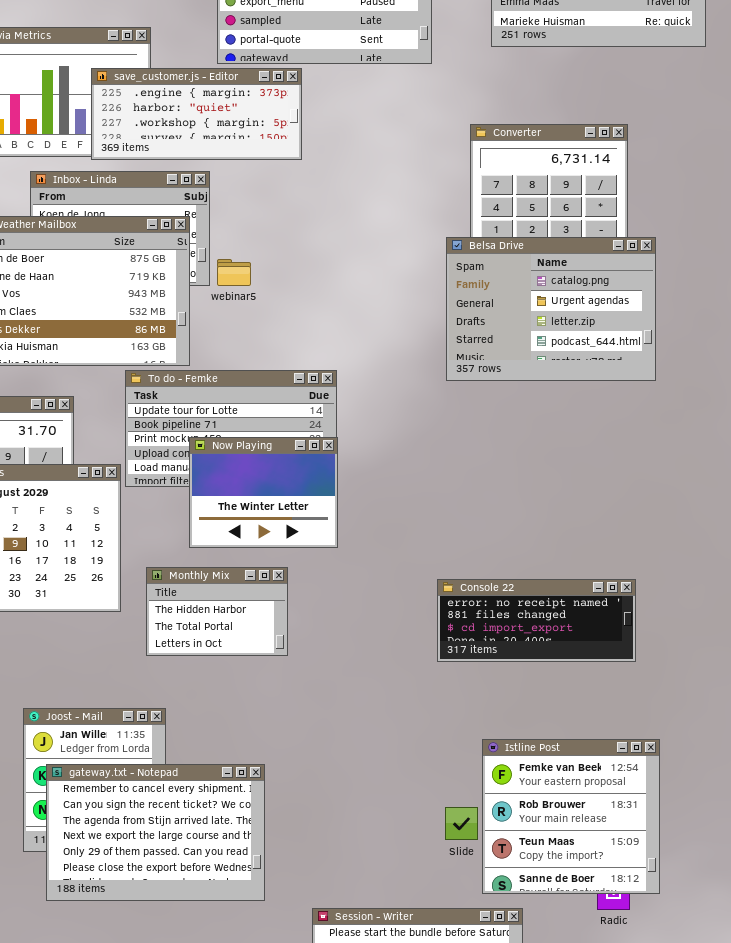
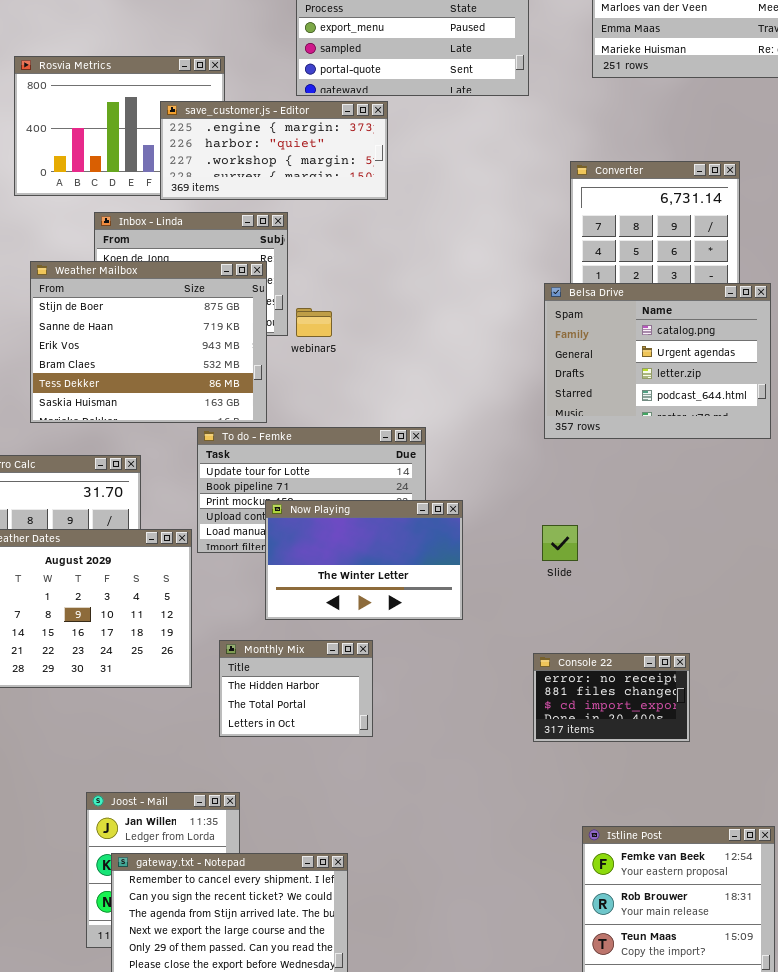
Now Playing: [189,437,338,548] -> [265,500,463,620], resized
Console 22: [437,579,636,662] -> [533,653,690,742], resized
Slide: [445,807,478,840] -> [542,525,578,561], moved

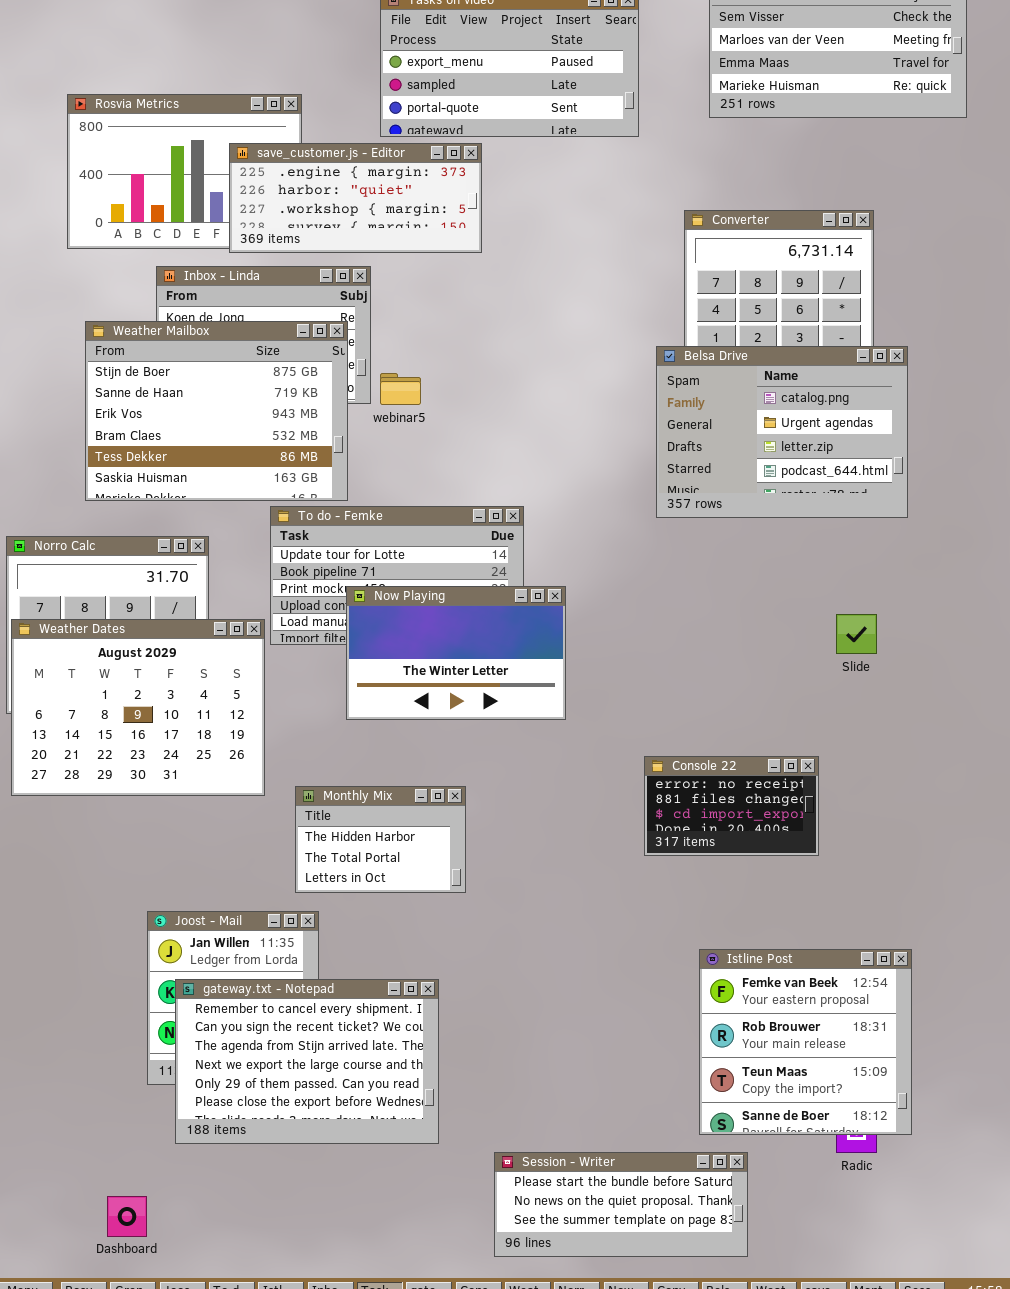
Slide: [542,525,578,561] -> [836,614,877,654], moved
Monthly Mix: [219,640,373,737] -> [295,786,466,893], moved

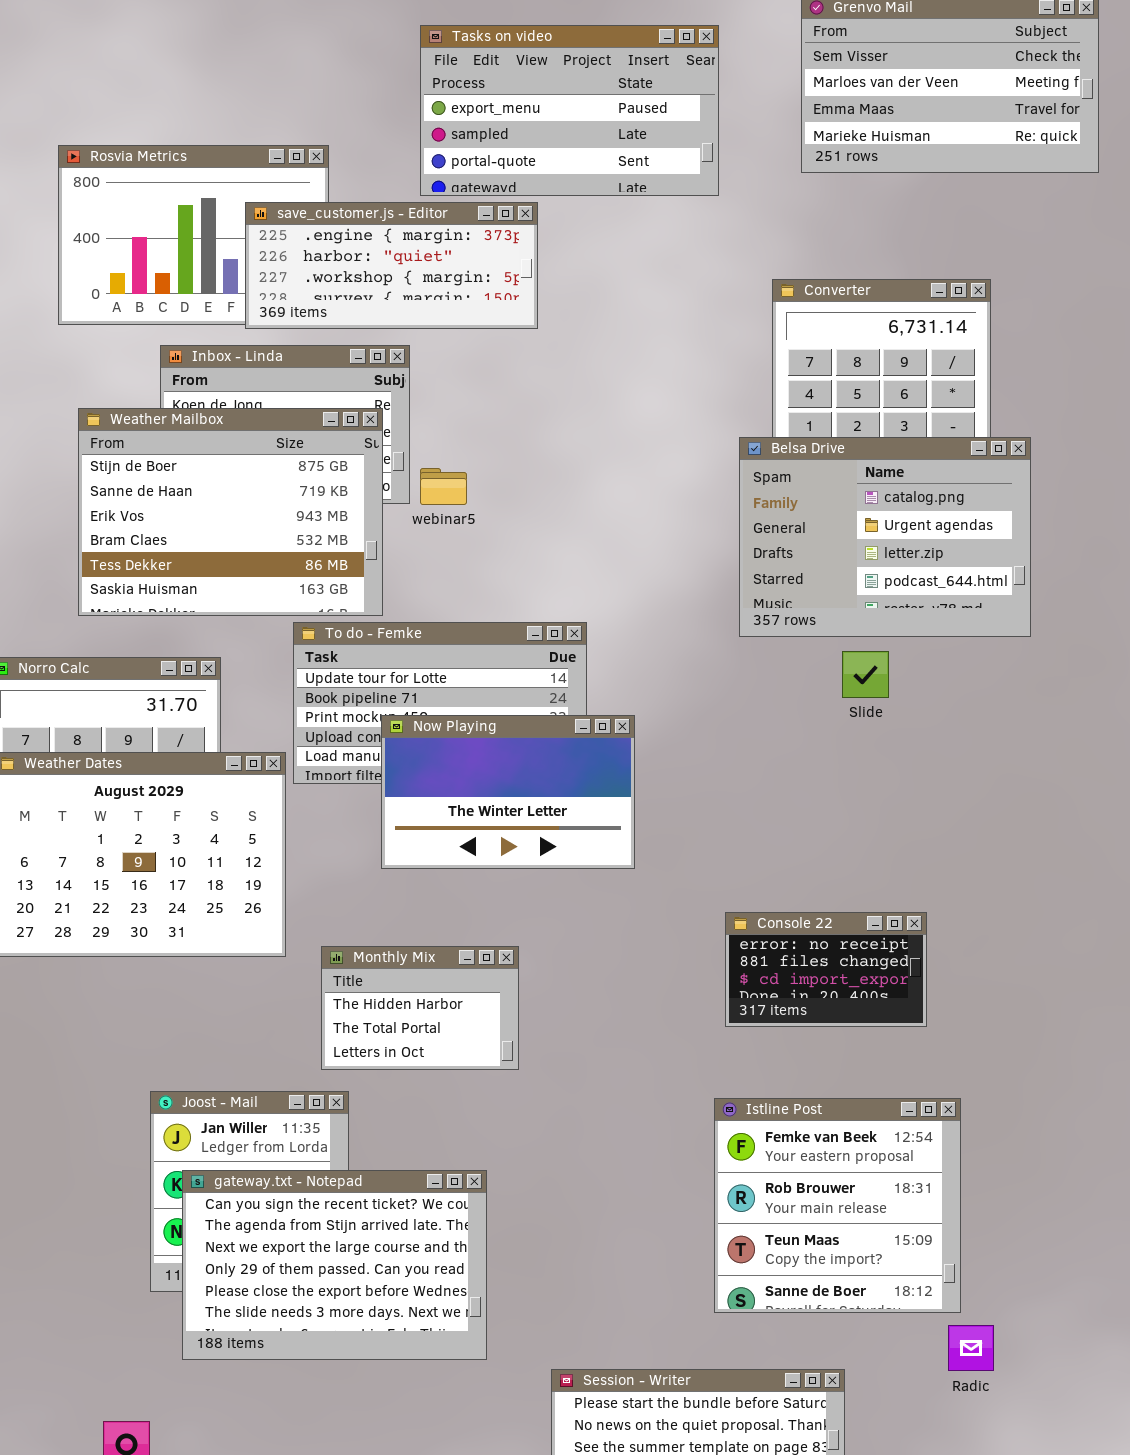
Slide: [836,614,877,654] -> [842,651,889,698], moved
Istline Post: [699,949,912,1135] -> [714,1098,961,1313], moved
gateway.txt - Notepad: [175,979,439,1144] -> [182,1170,487,1360], scrolled down 1 row

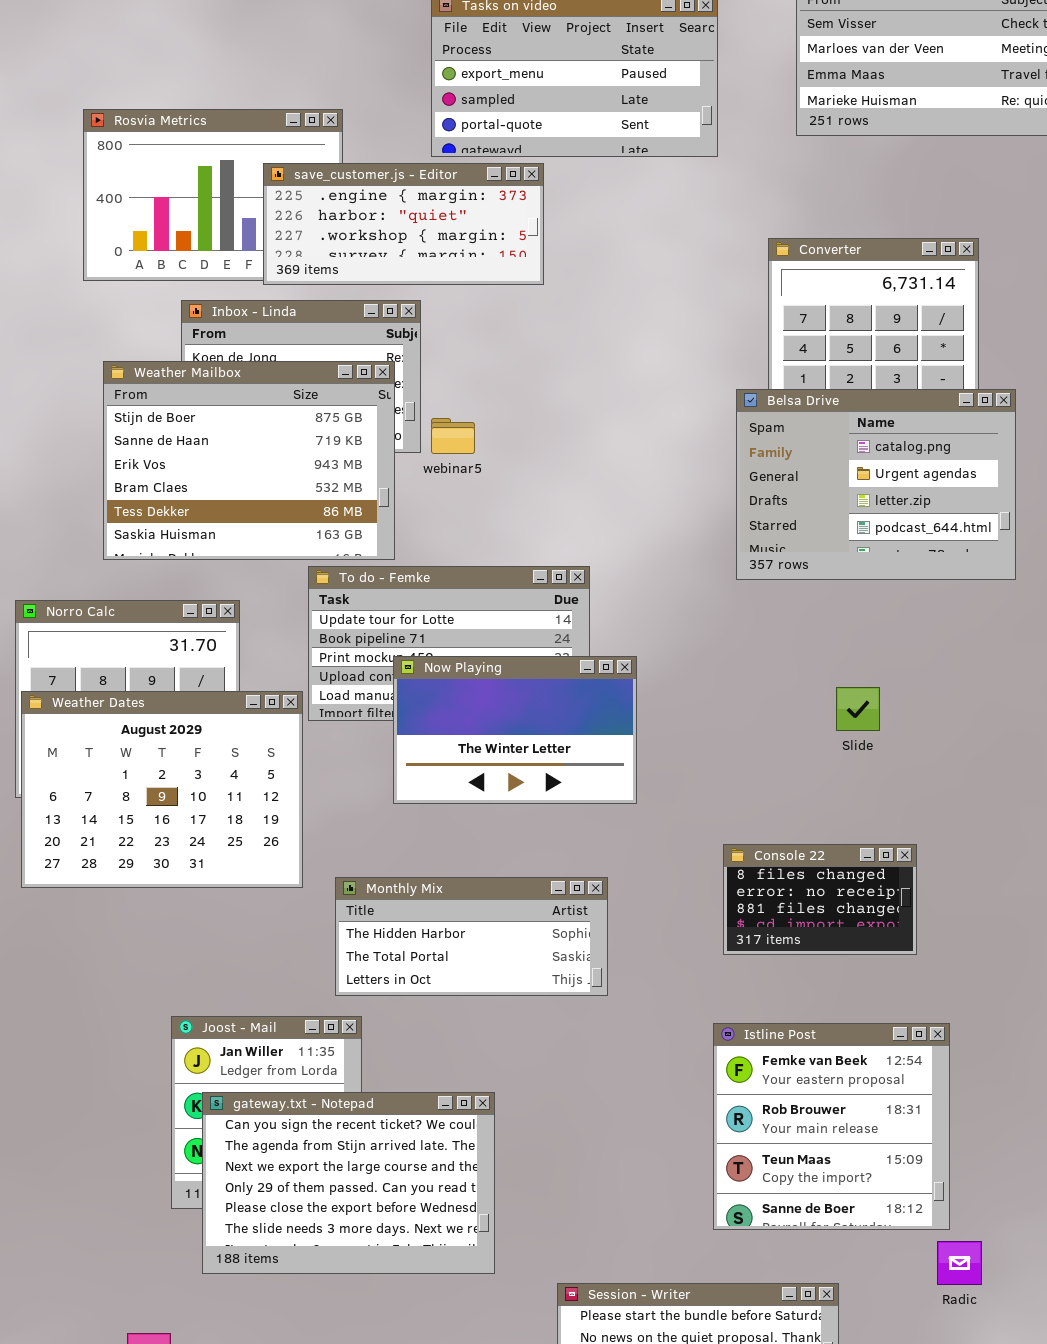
Slide: [842,651,889,698] -> [836,687,880,731], moved
Console 22: [725,912,927,1027] -> [723,844,917,955], scrolled up 1 row
Monthly Mix: [321,946,519,1070] -> [335,877,608,996], resized

